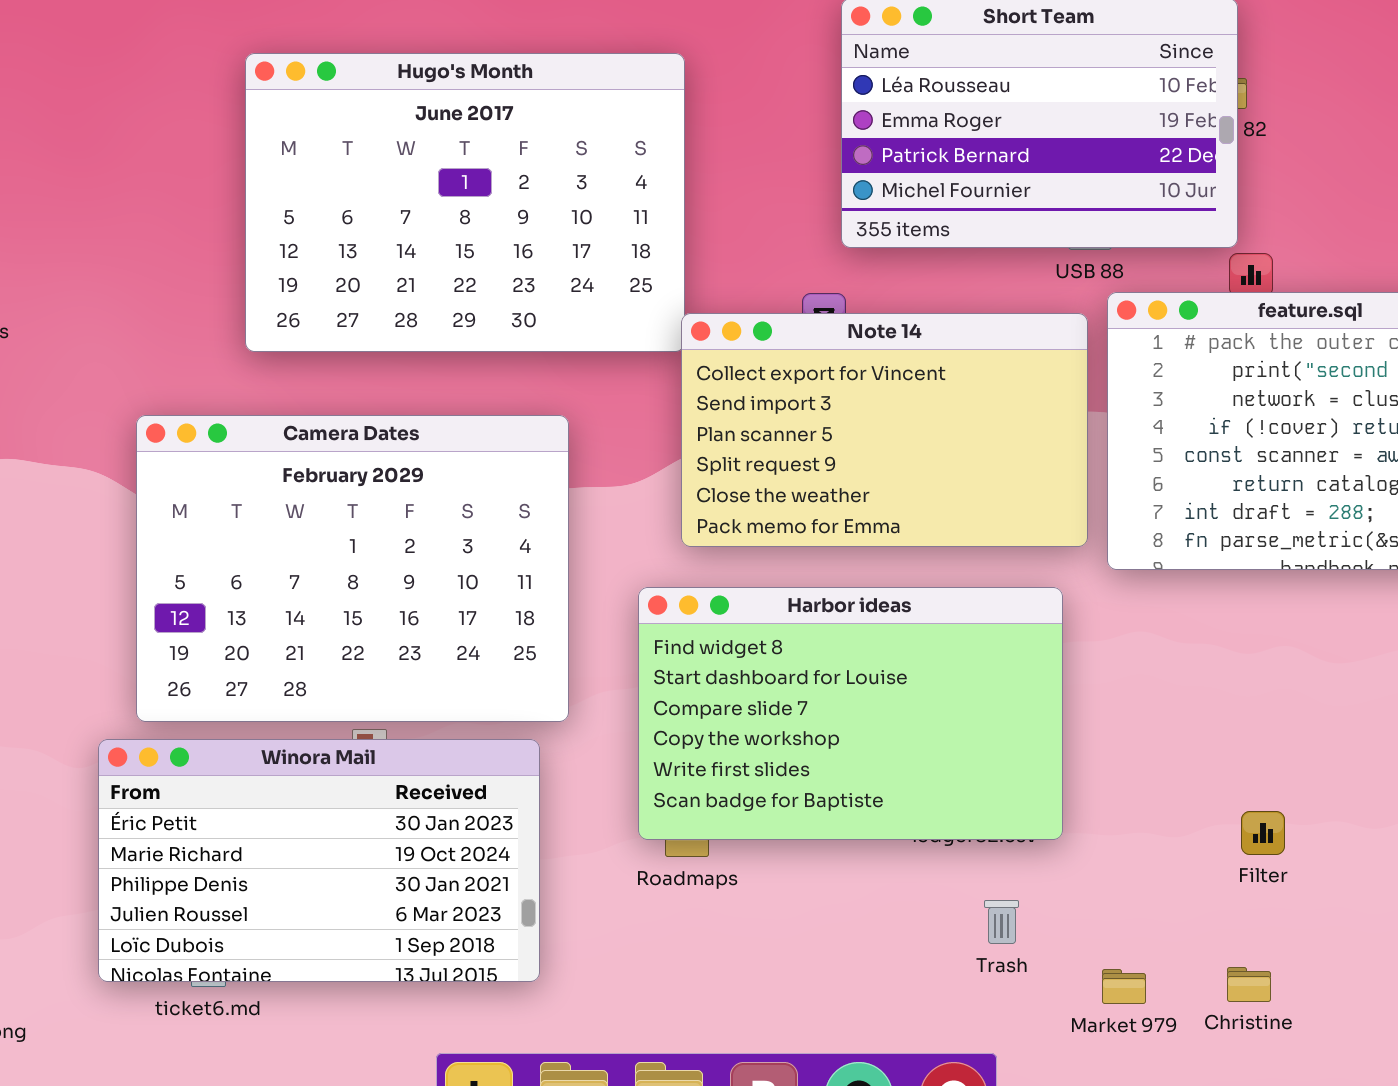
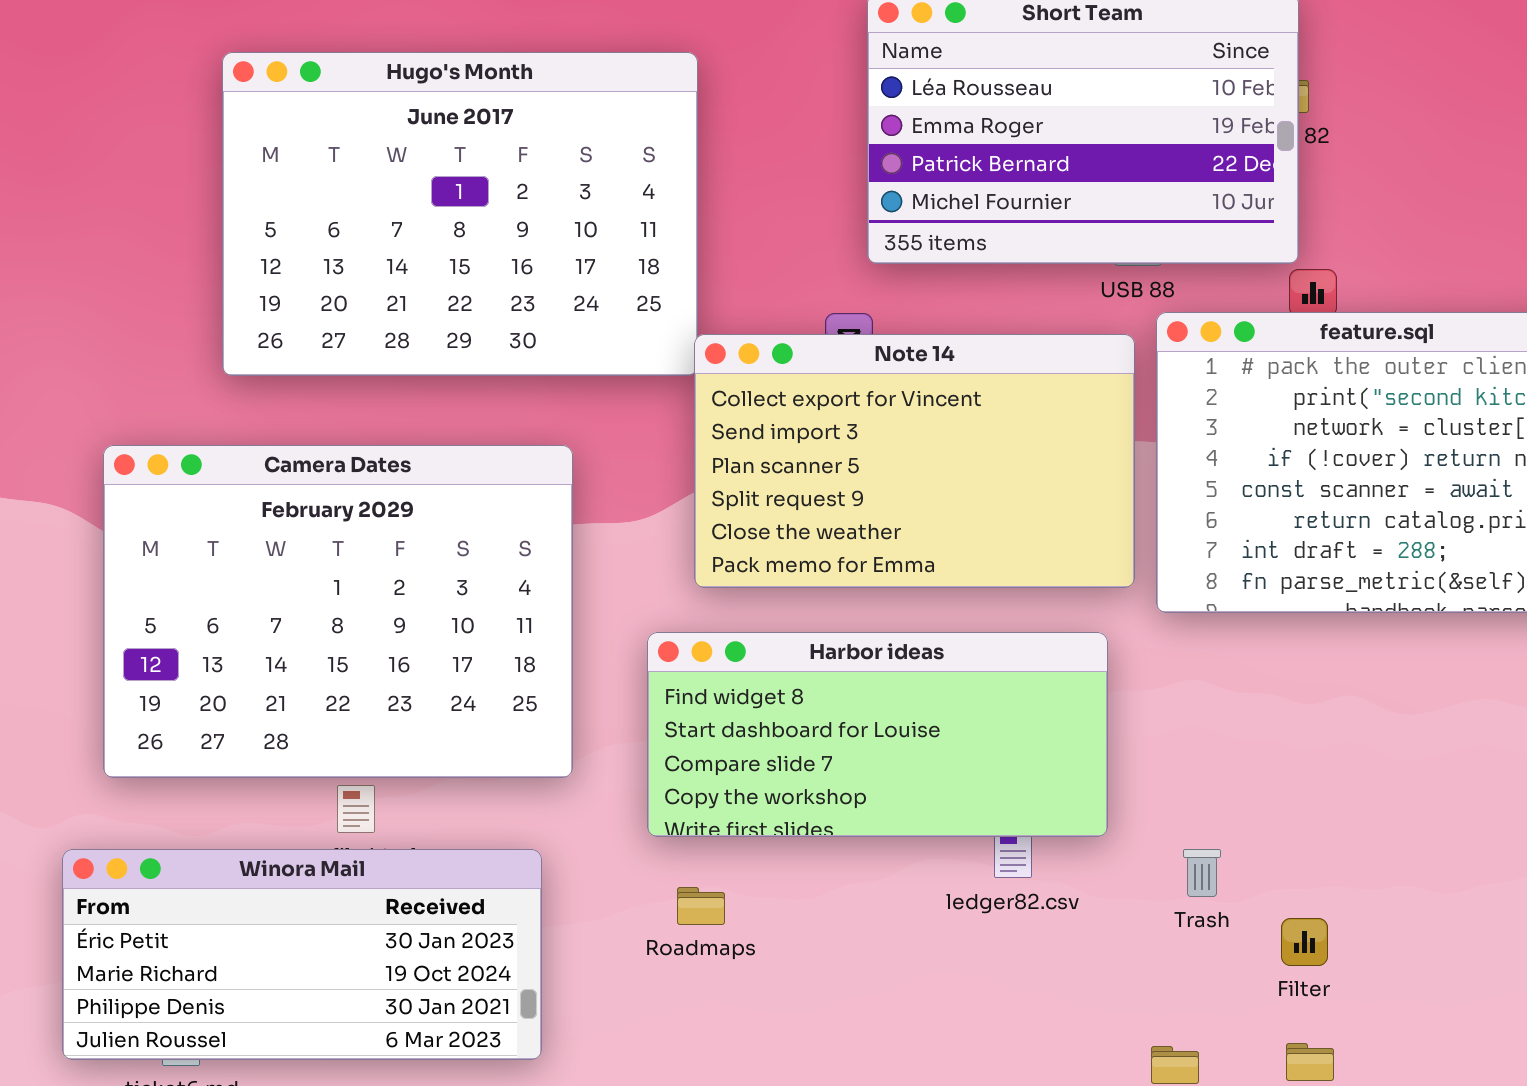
Harbor ideas: [638,587,1063,840] -> [647,632,1108,837], resized
Winora Mail: [98,739,540,982] -> [62,849,542,1060], resized
Filter: [1241,811,1285,855] -> [1281,918,1328,966], moved
Trash: [984,900,1019,944] -> [1183,849,1221,897], moved

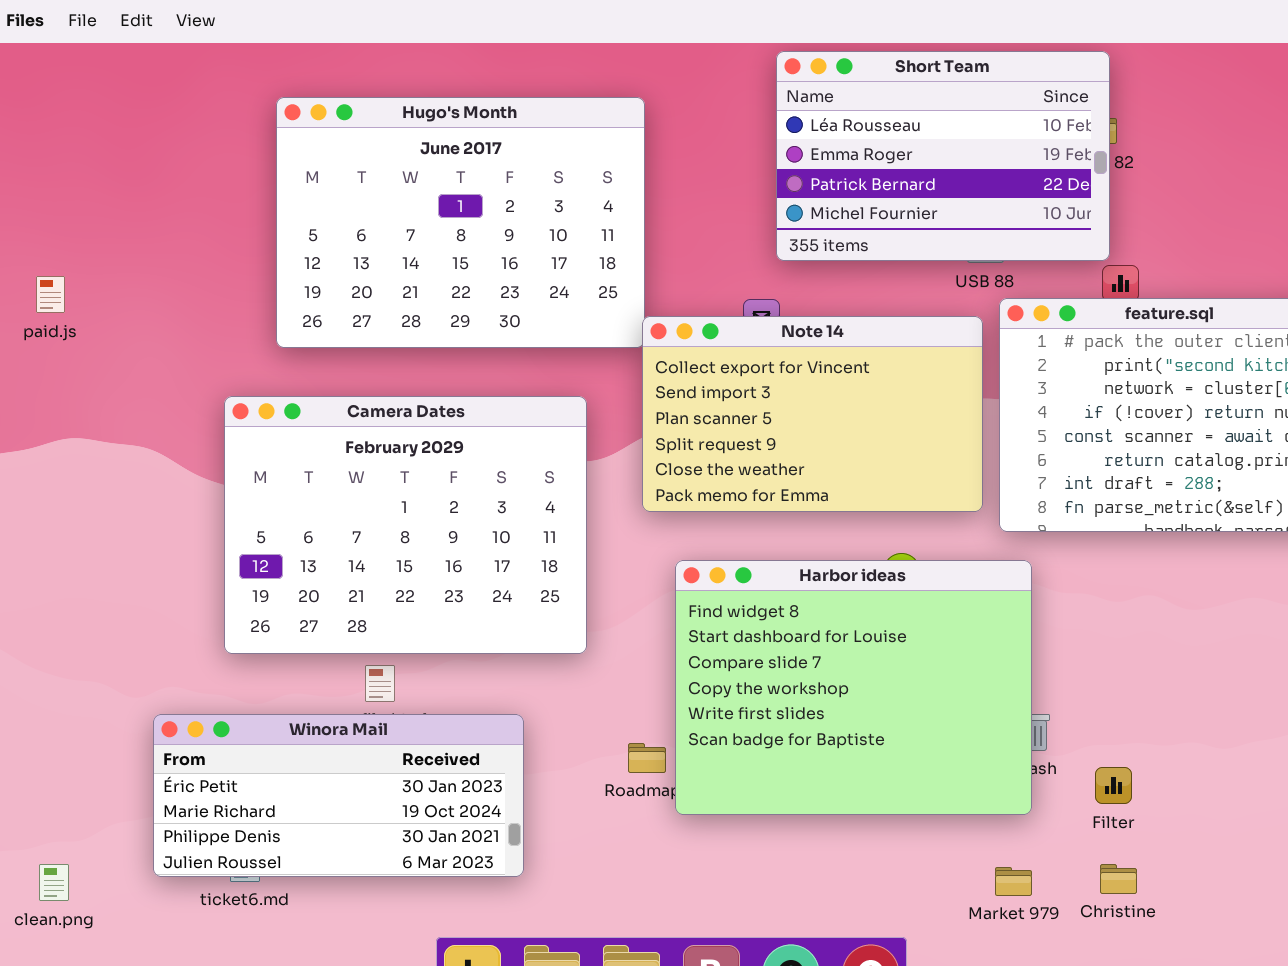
Camera Dates: [103,445,573,778] -> [224,396,587,654], moved
Harbor ideas: [647,632,1108,837] -> [675,560,1032,815], moved, resized

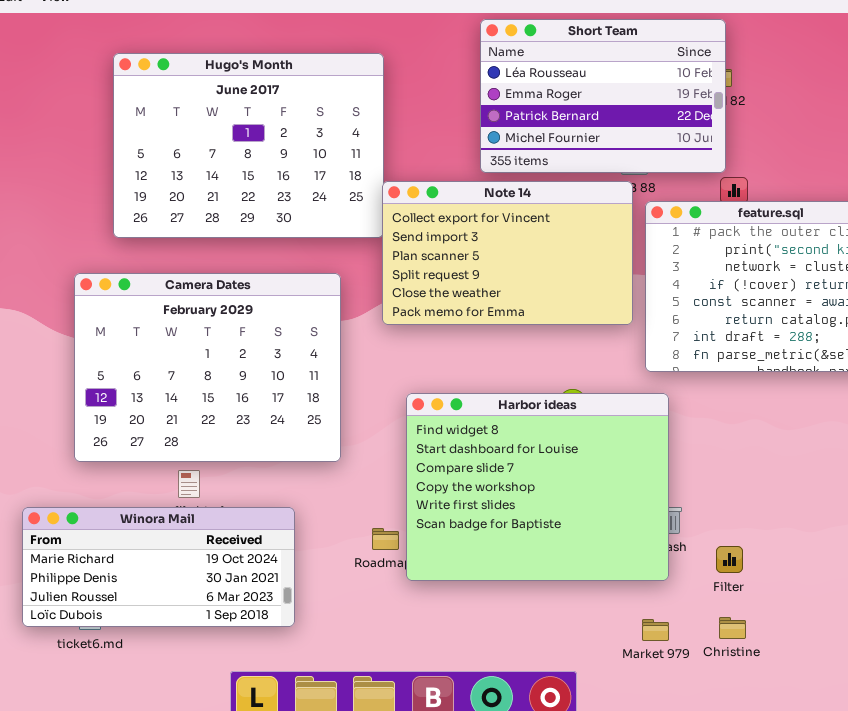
Note 14: [642,316,983,512] -> [382,181,633,325], moved
Winora Mail: [153,714,524,877] -> [22,507,295,627], scrolled down 1 row

